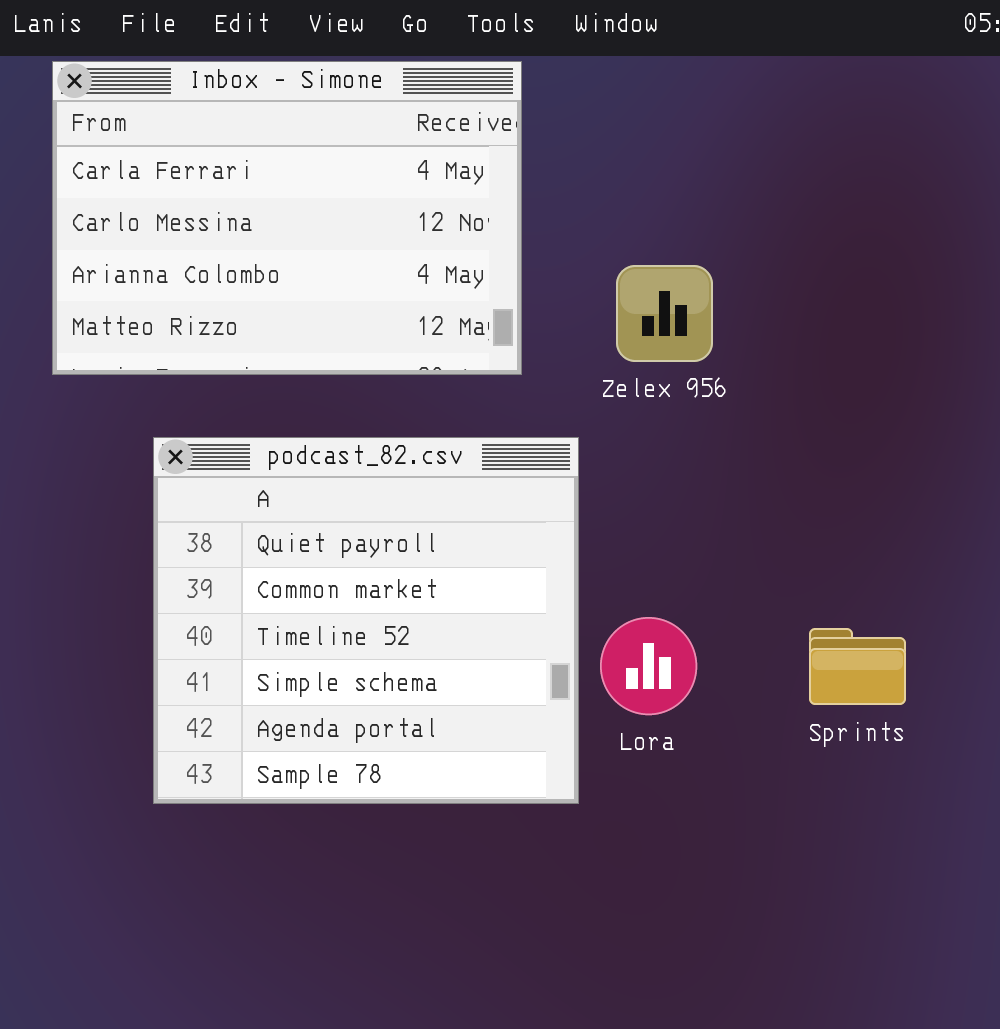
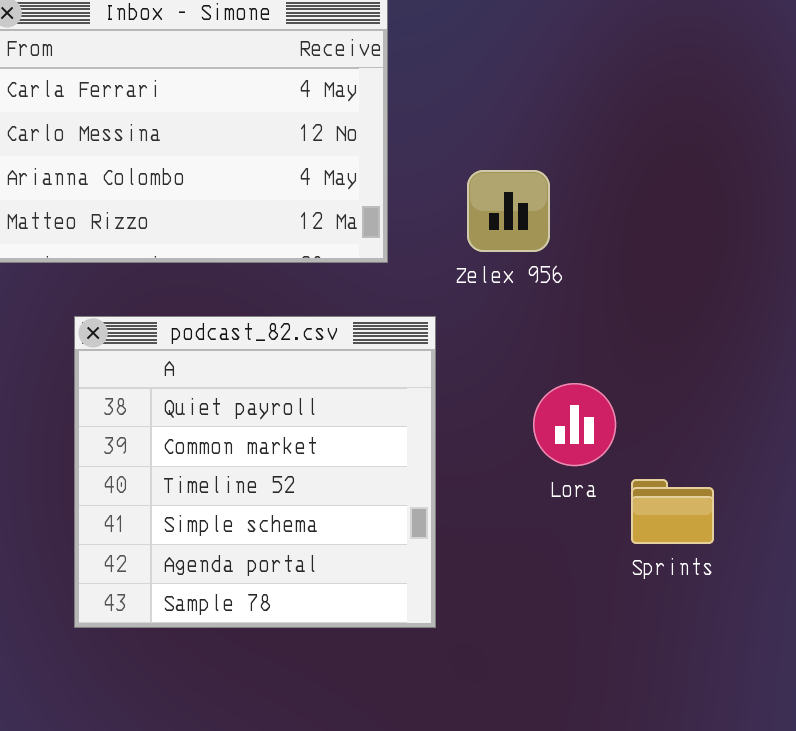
Lora: [600,617,697,715] -> [533,383,616,466], moved

